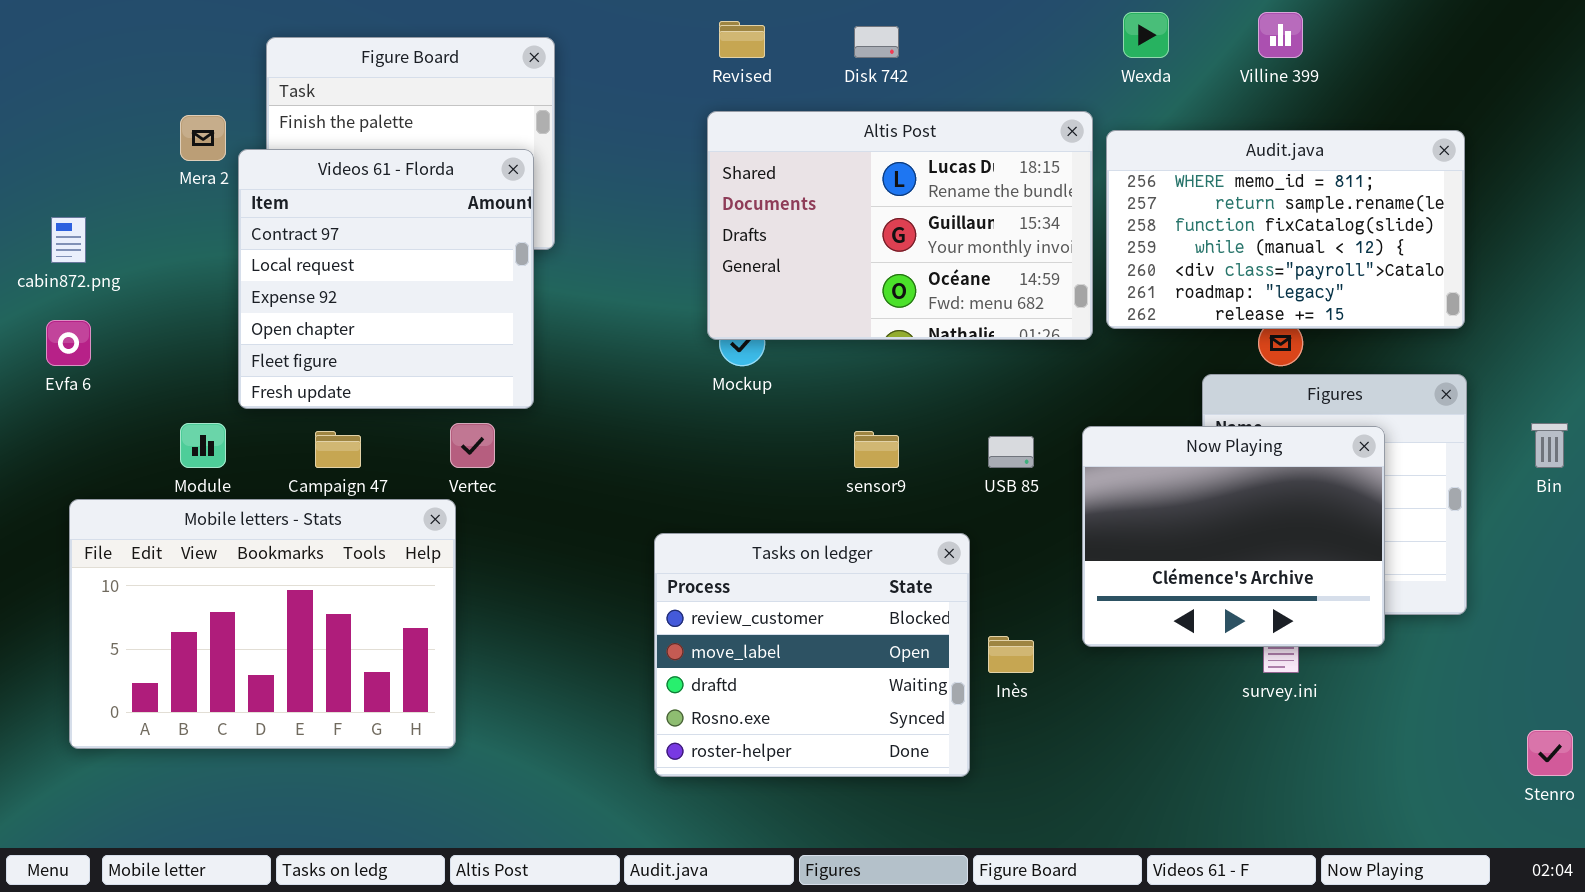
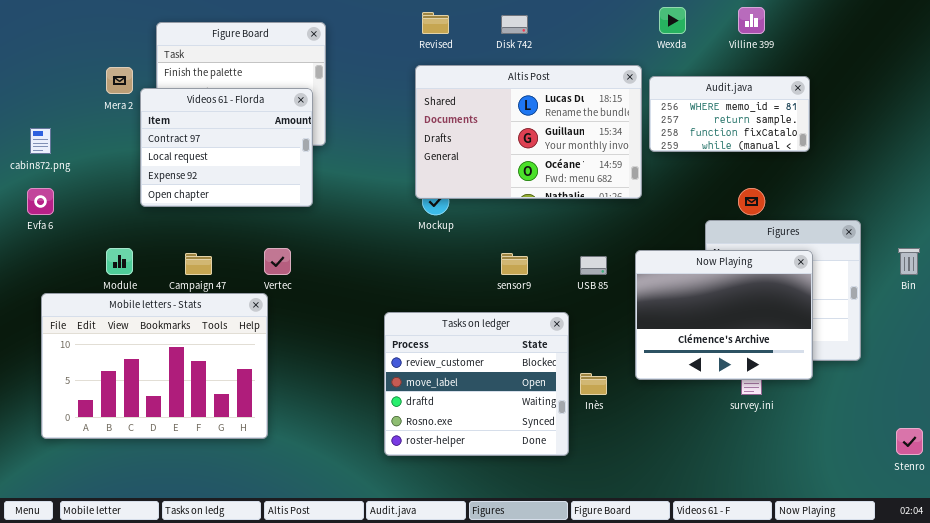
Audit.java: [1106,130,1465,329] -> [649,76,810,152], resized
Videos 61 - Florda: [238,149,534,409] -> [140,88,313,207], resized

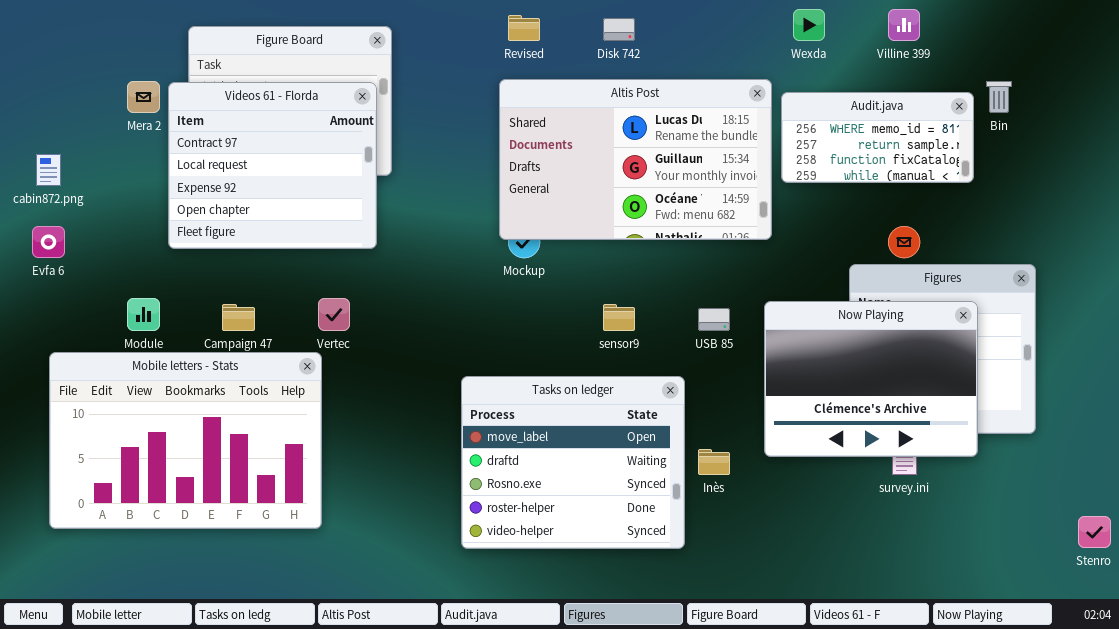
Videos 61 - Florda: [140,88,313,207] -> [168,82,377,249], resized
Bin: [898,248,920,275] -> [986,81,1012,113], moved
Tasks on ledger: [384,312,569,456] -> [461,376,685,549], scrolled down 1 row

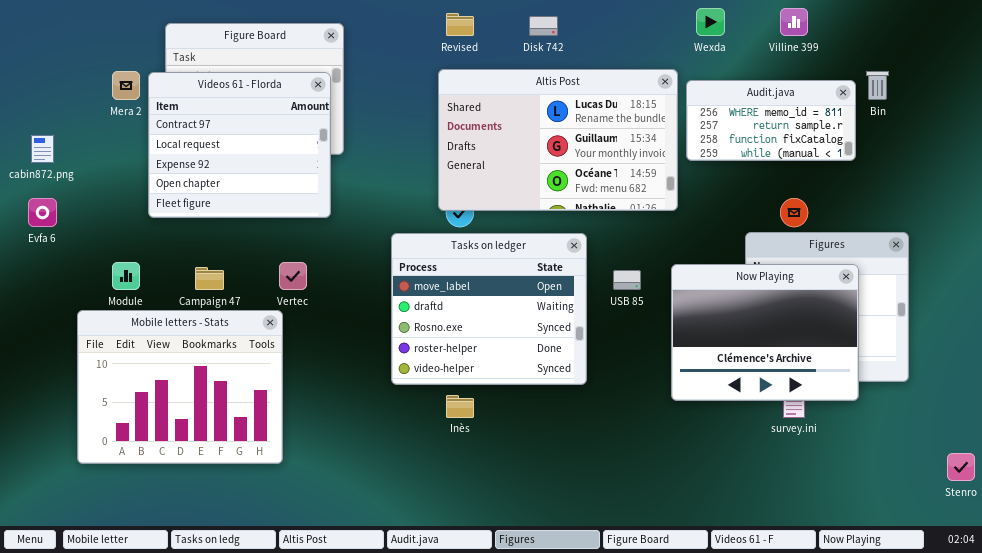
Mobile letters - Stats: [49,352,322,529] -> [77,310,283,464], resized
Tasks on ledger: [461,376,685,549] -> [391,233,587,385], moved
Inès: [698,449,730,475] -> [446,395,474,418], moved

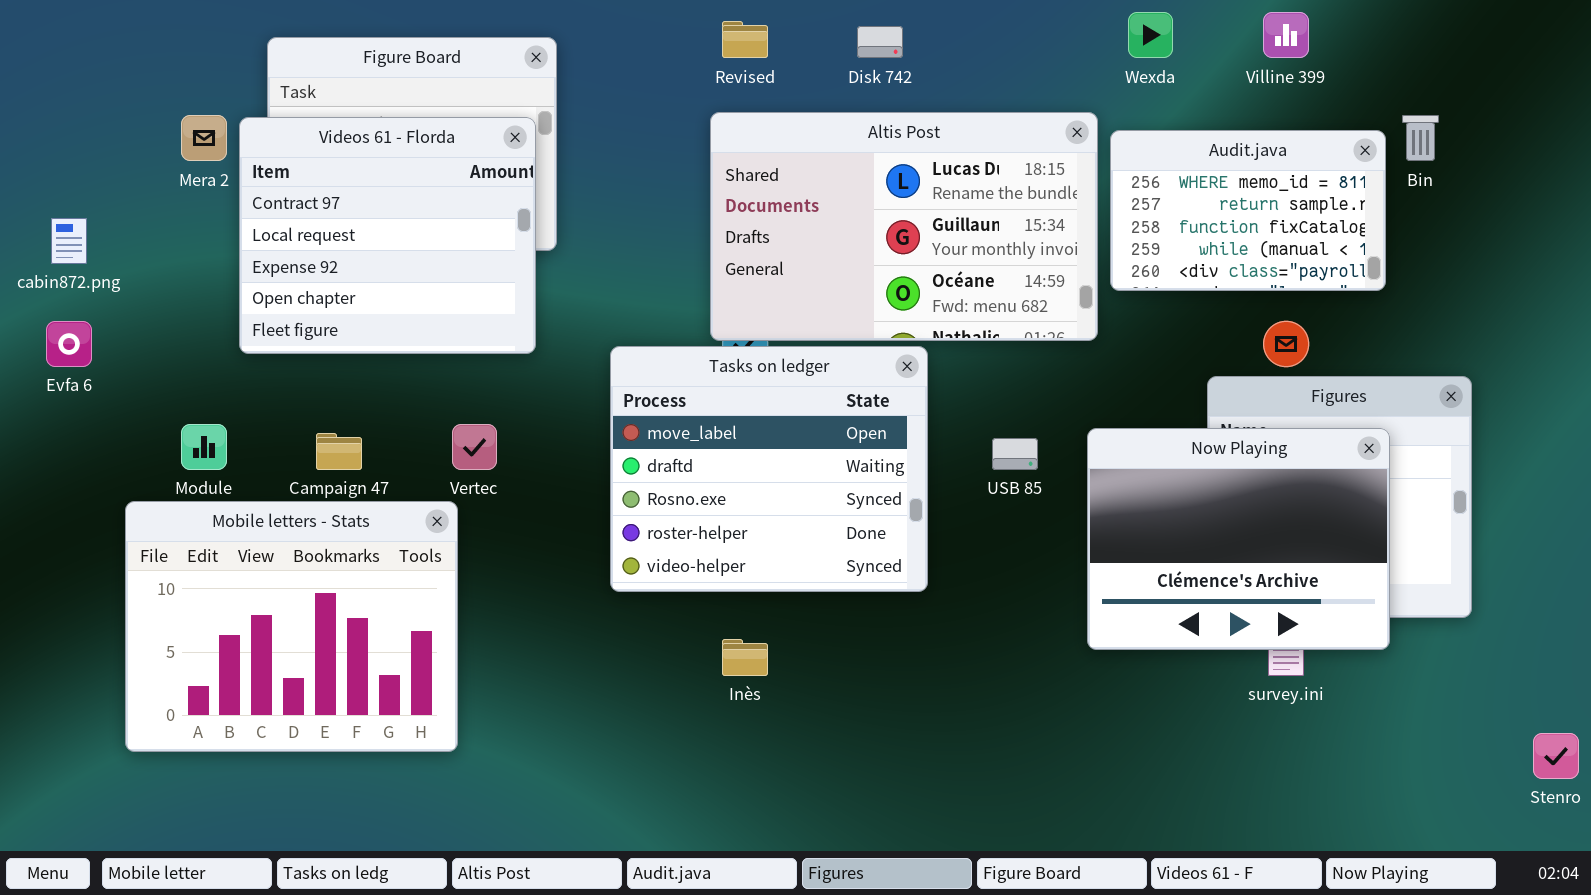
Audit.java: [686,80,856,161] -> [1110,130,1386,291], resized
Tasks on ledger: [391,233,587,385] -> [610,346,928,592], moved

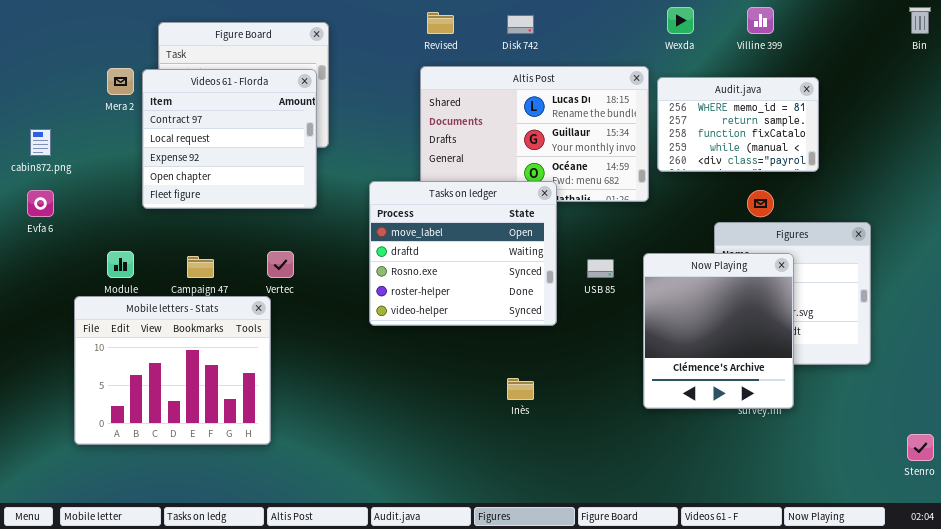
Bin: [1402,115,1439,161] -> [909,7,931,34], moved
Tasks on ledger: [610,346,928,592] -> [369,181,557,326], moved
Now Playing: [1087,428,1390,650] -> [643,253,794,409], resized
Inès: [722,639,768,676] -> [507,378,534,400], moved

